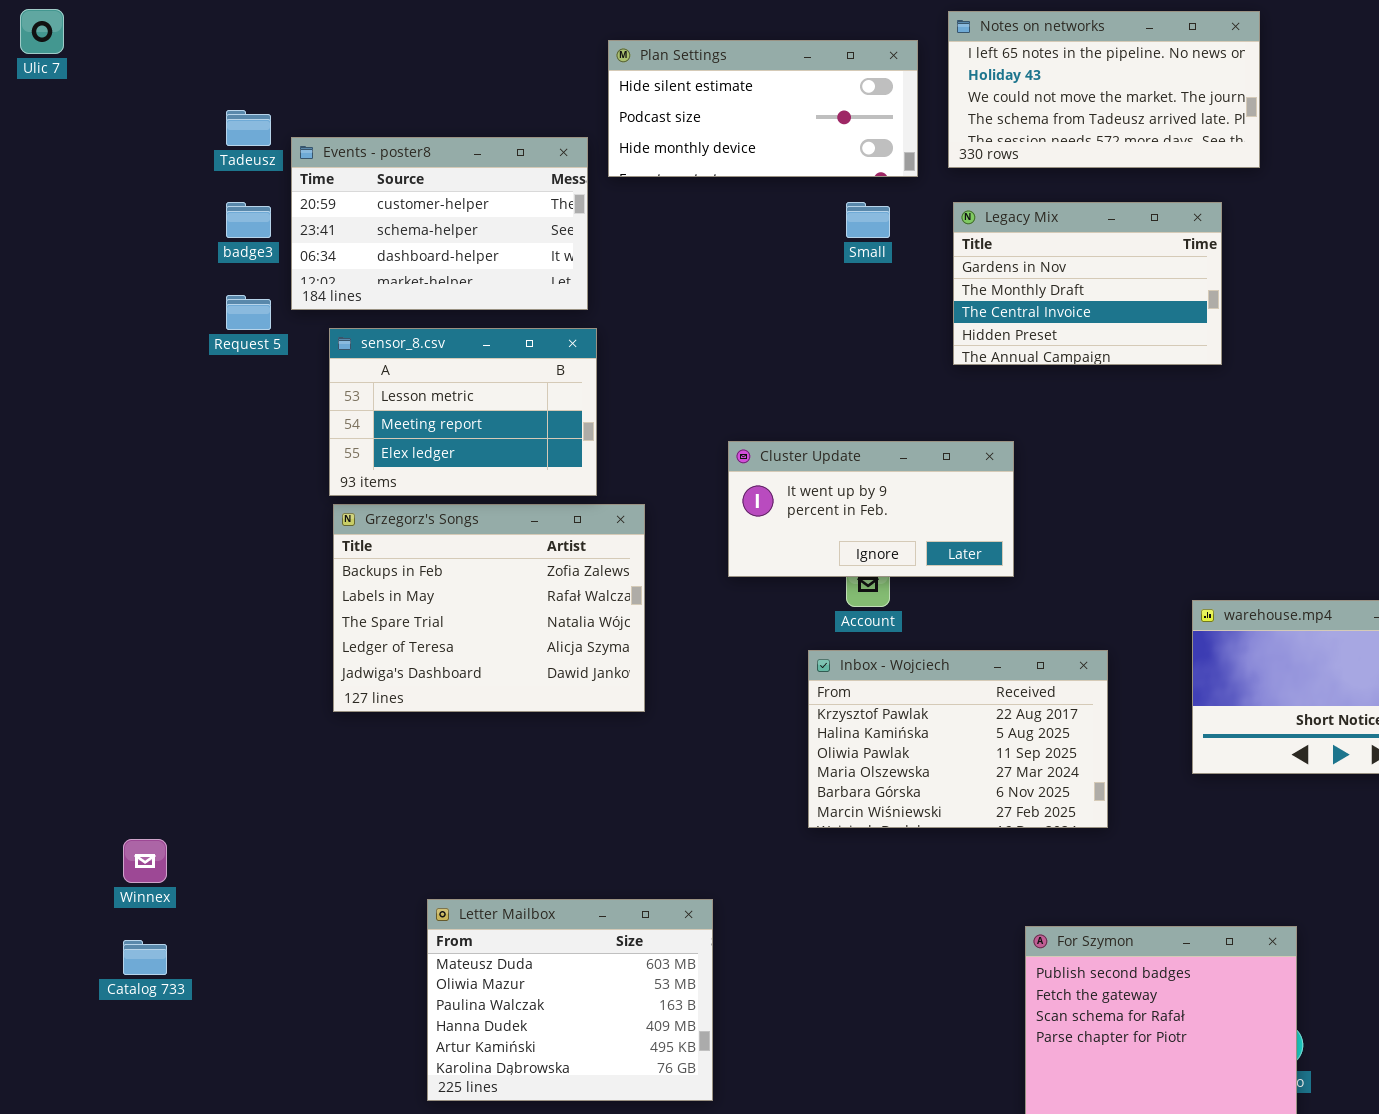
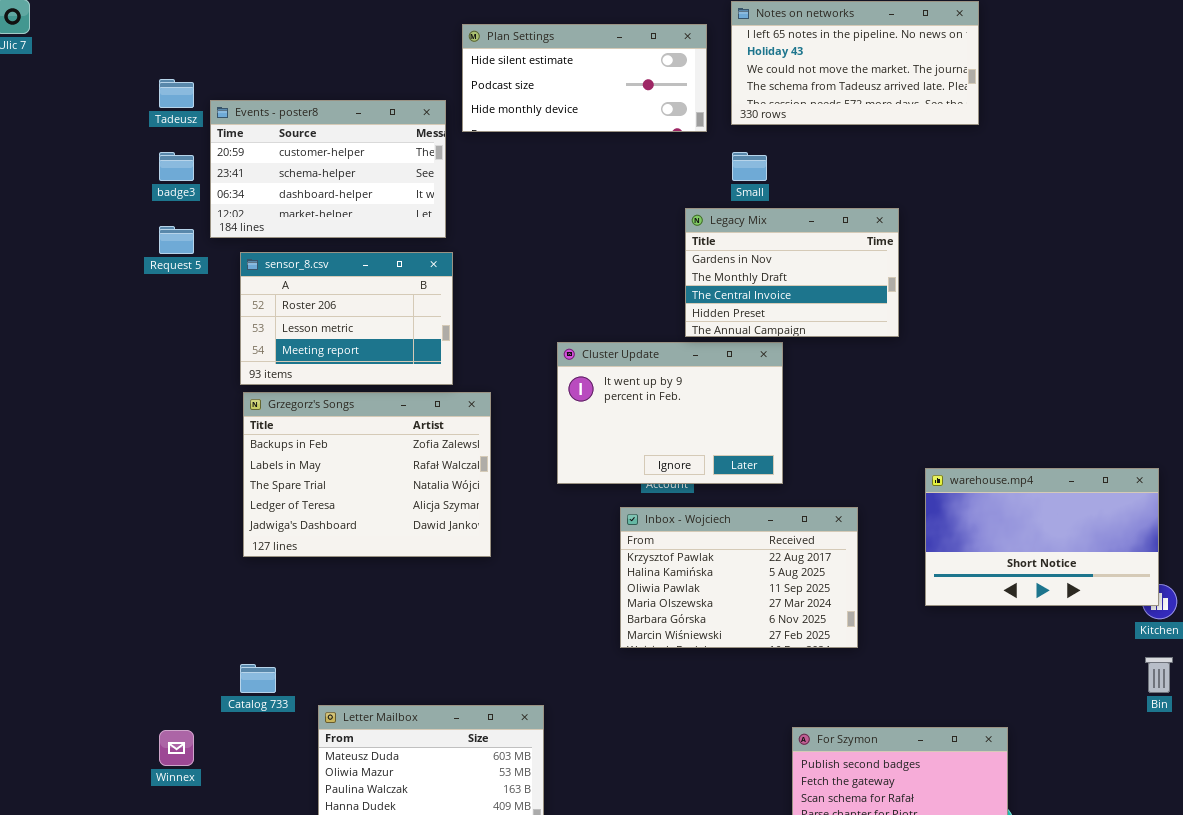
Small: [846,202,890,238] -> [732,152,767,181], moved
Legacy Mix: [953,202,1222,365] -> [685,208,899,337], moved
sensor_8.csv: [329,328,597,496] -> [240,252,453,385], scrolled up 1 row
Cluster Update: [728,441,1014,577] -> [557,342,783,484], resized
Winnex: [123,839,167,883] -> [159,730,194,766], moved
Catalog 733: [123,940,167,975] -> [240,664,276,693], moved

